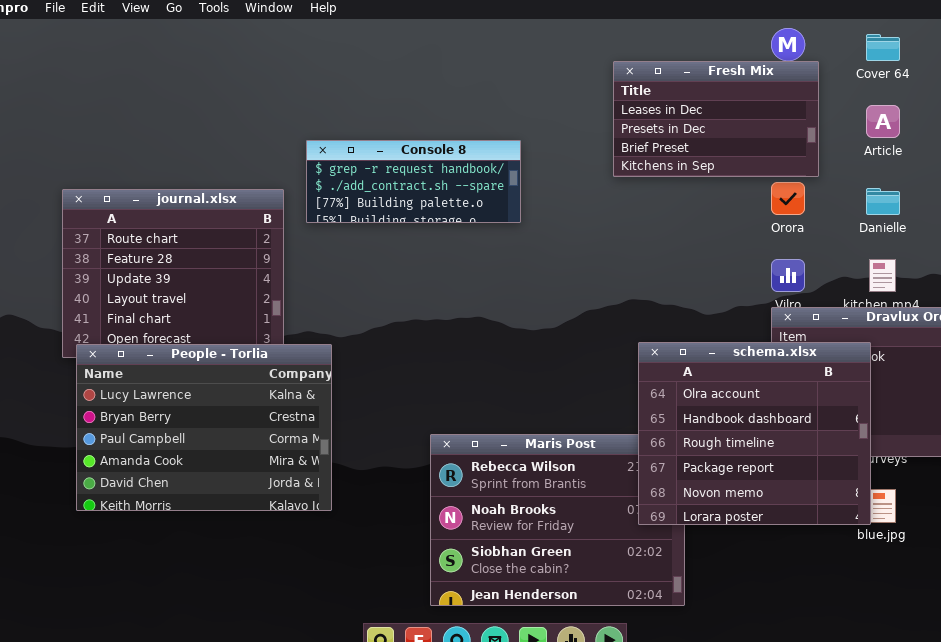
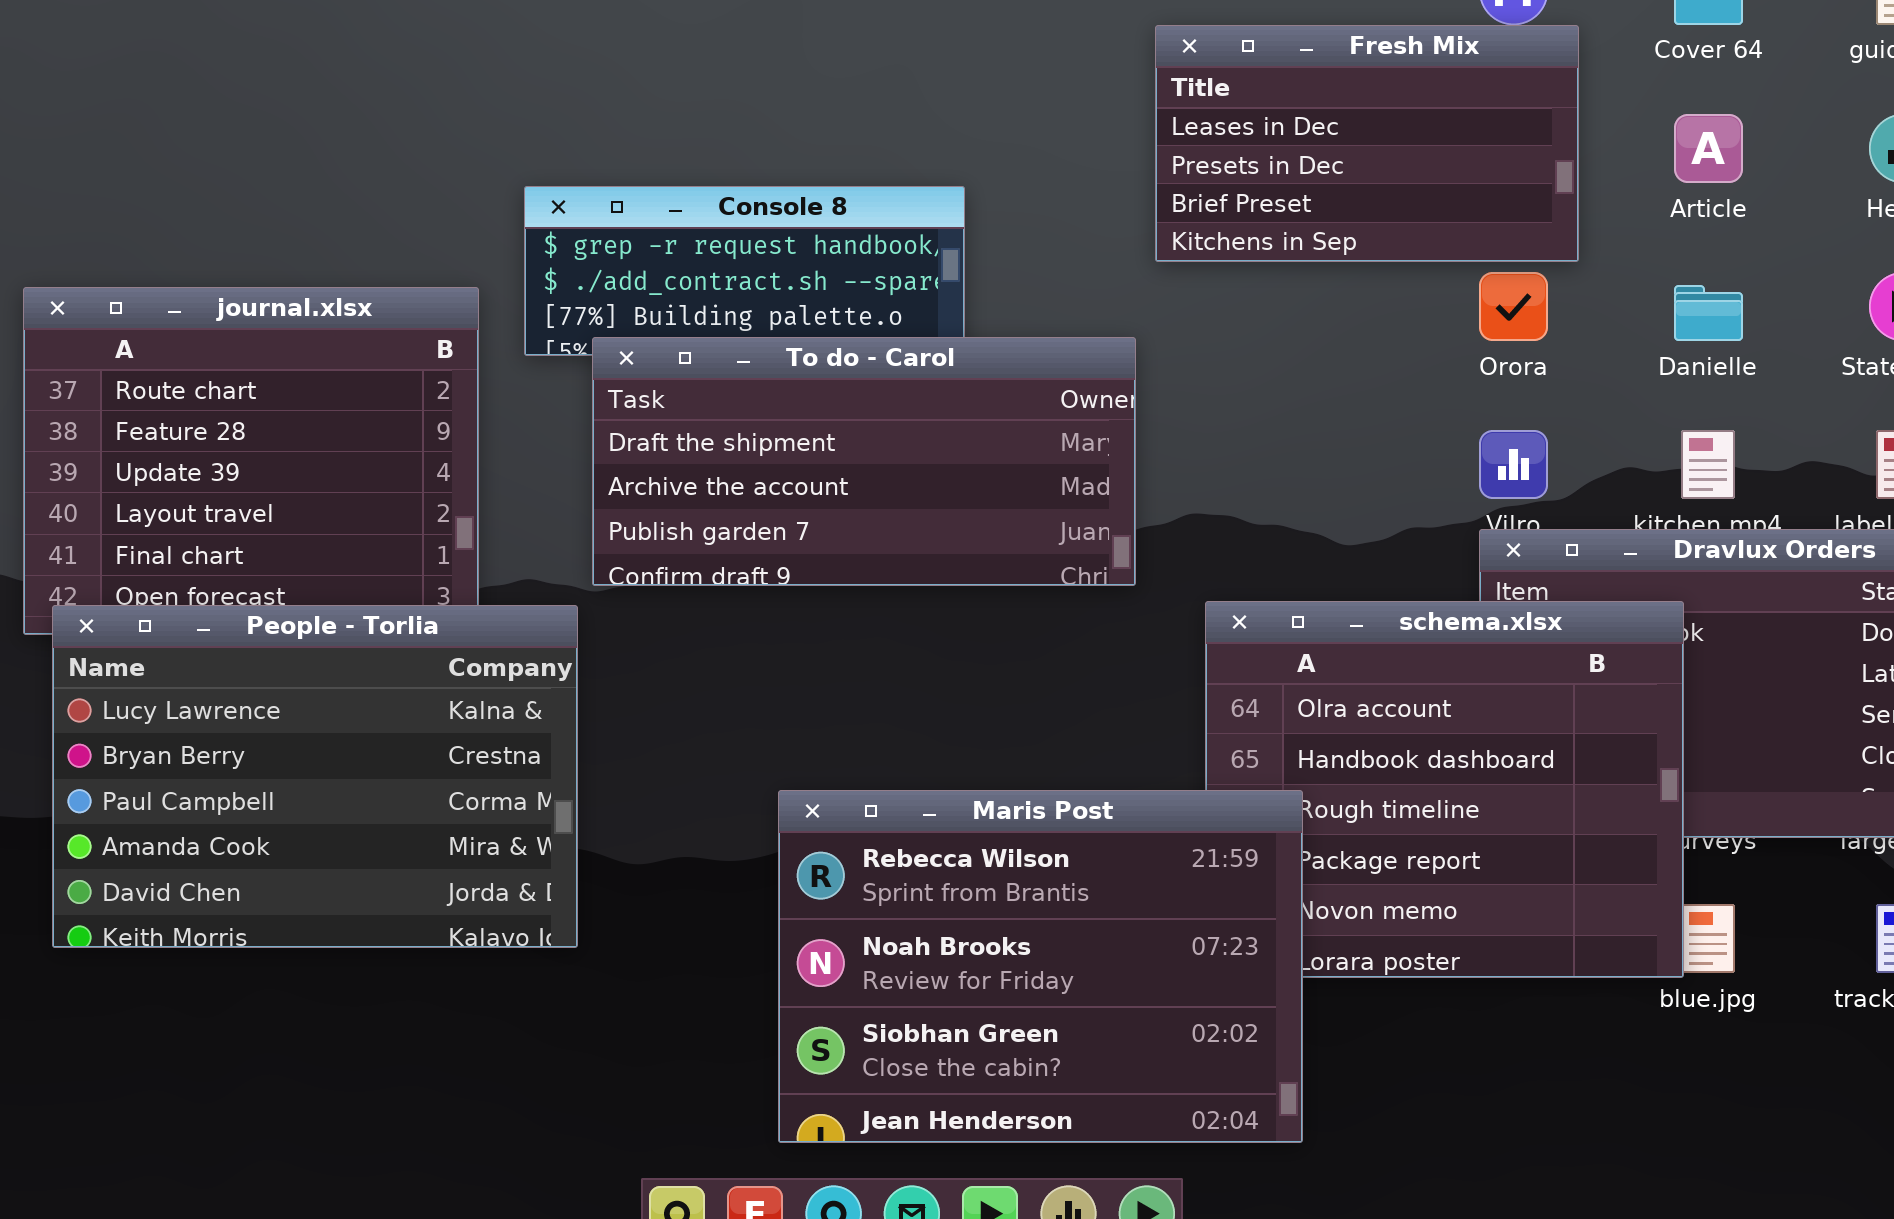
To do - Carol: none -> [592,337,1136,586], opened
Maris Post: [430,434,685,606] -> [778,790,1303,1143], raised

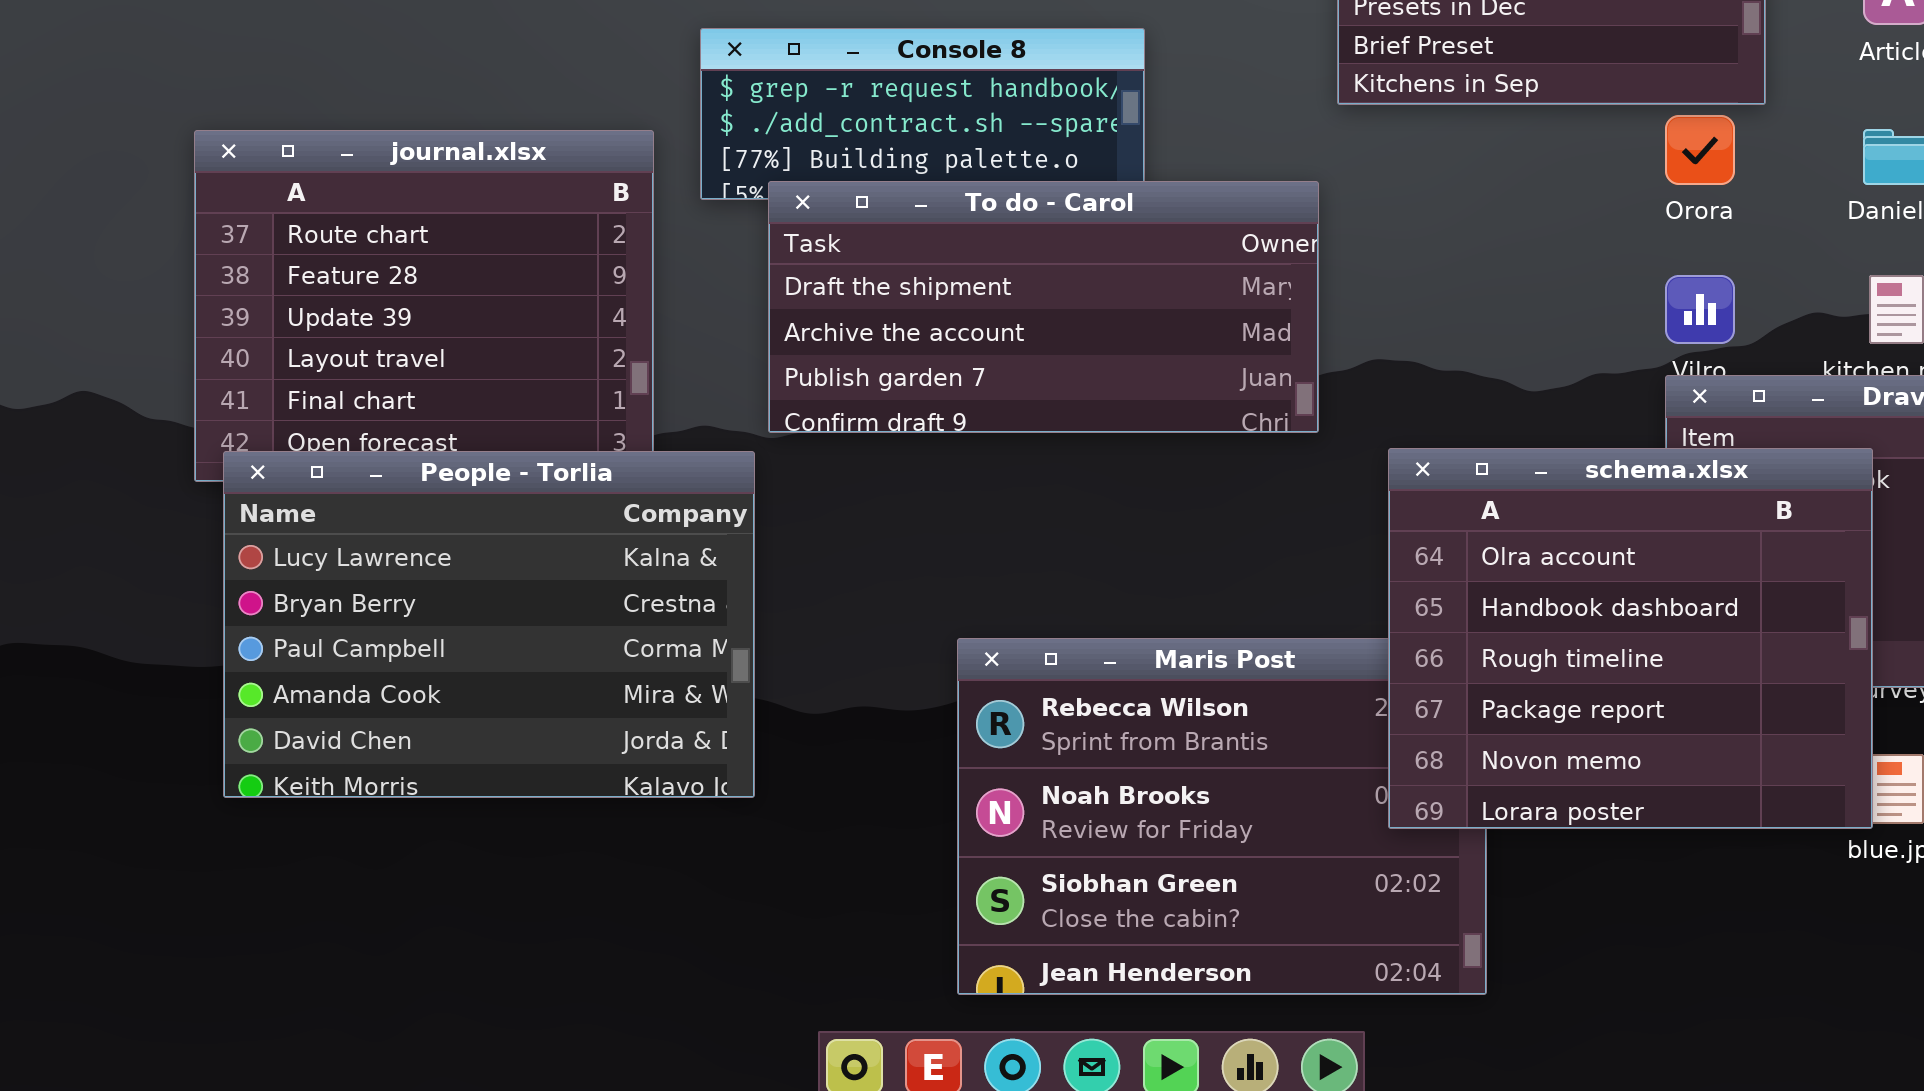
schema.xlsx: [1205,601,1684,978] -> [1388,448,1873,829], raised

